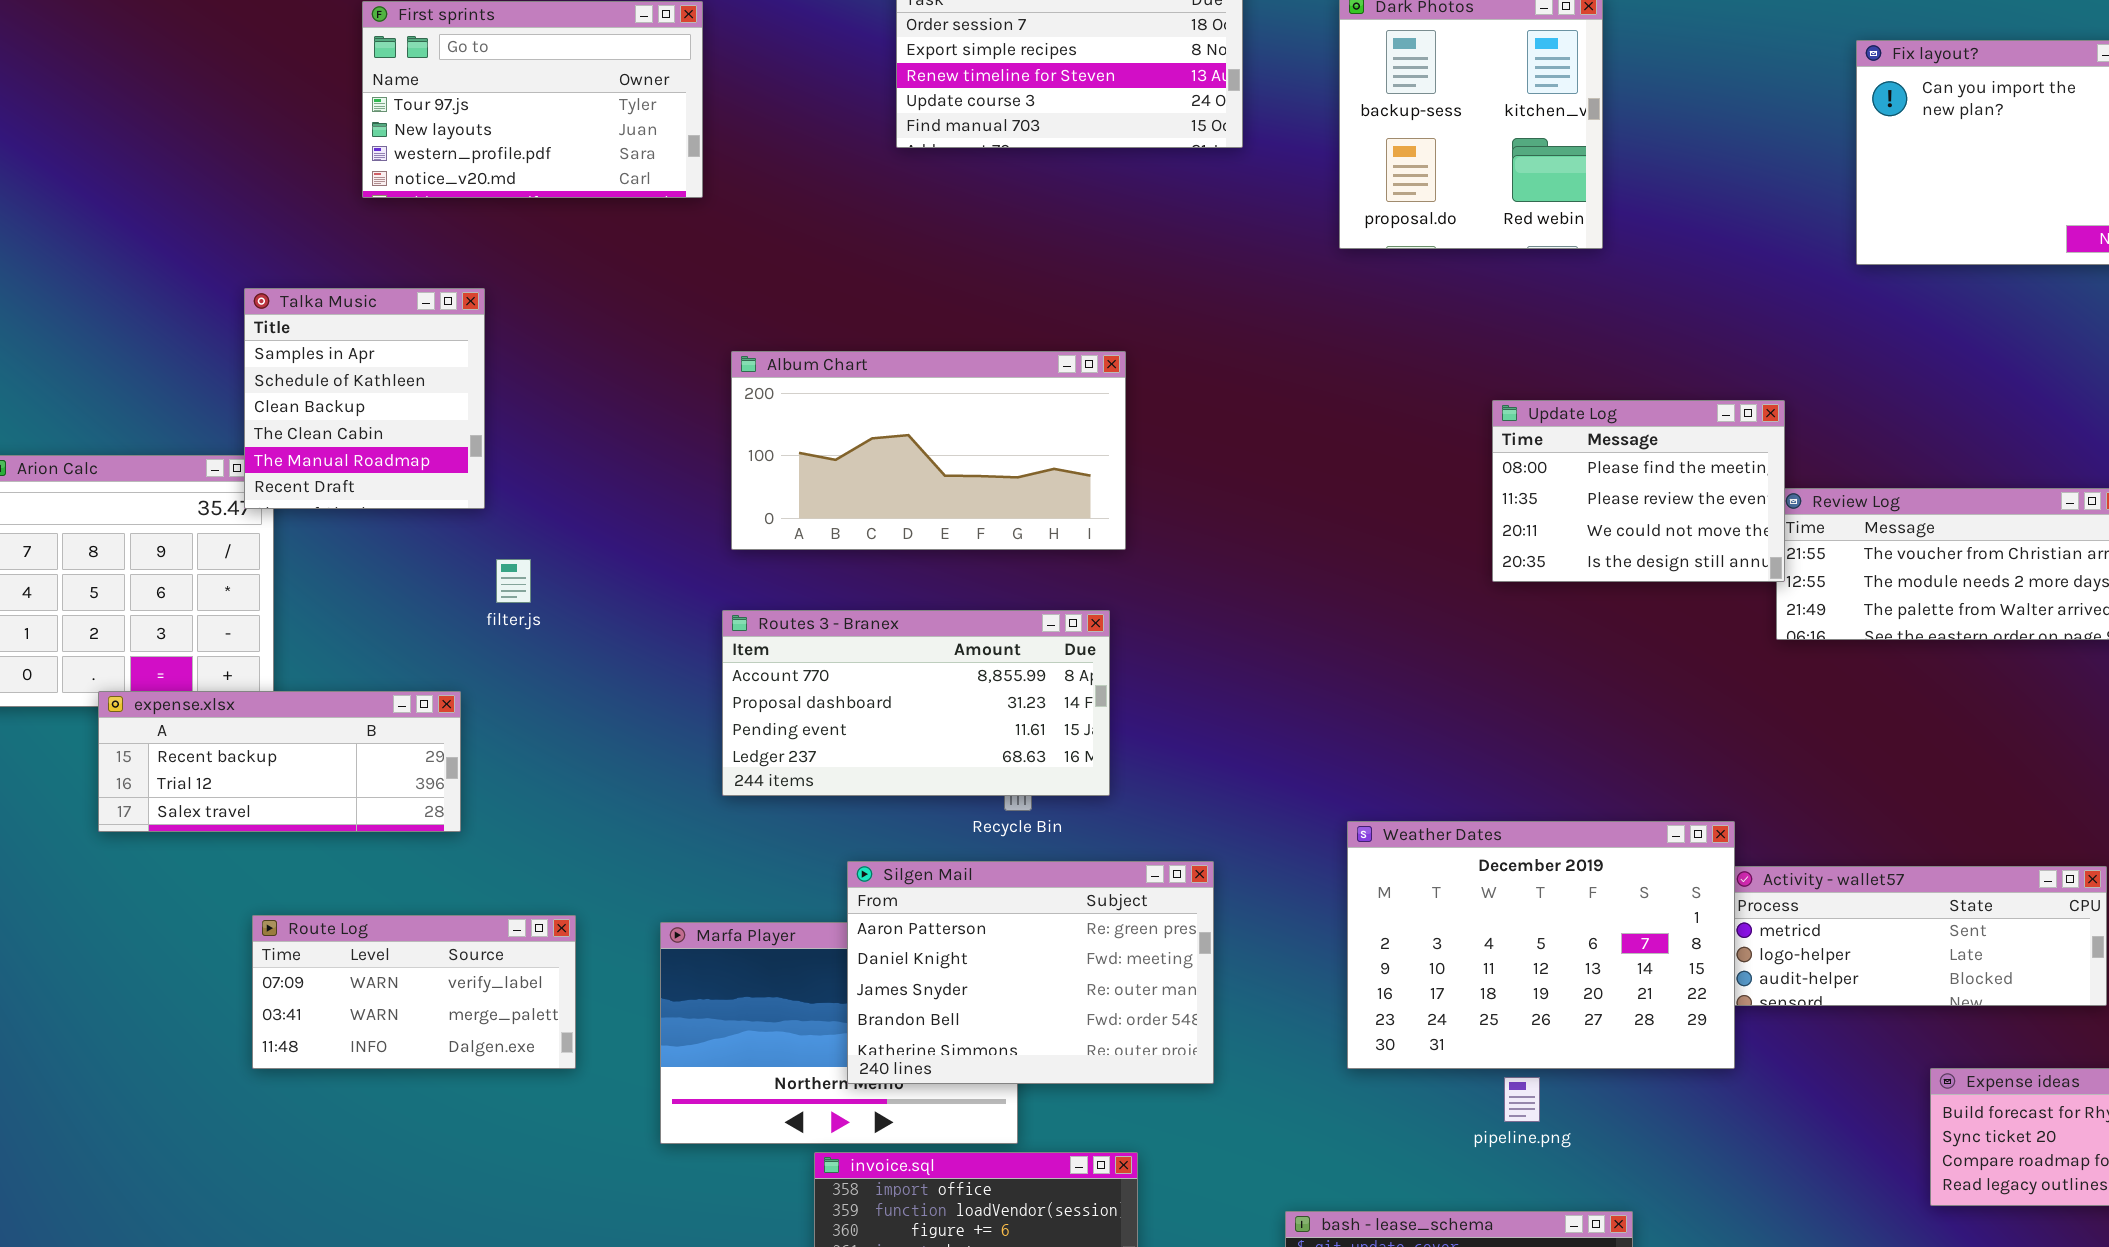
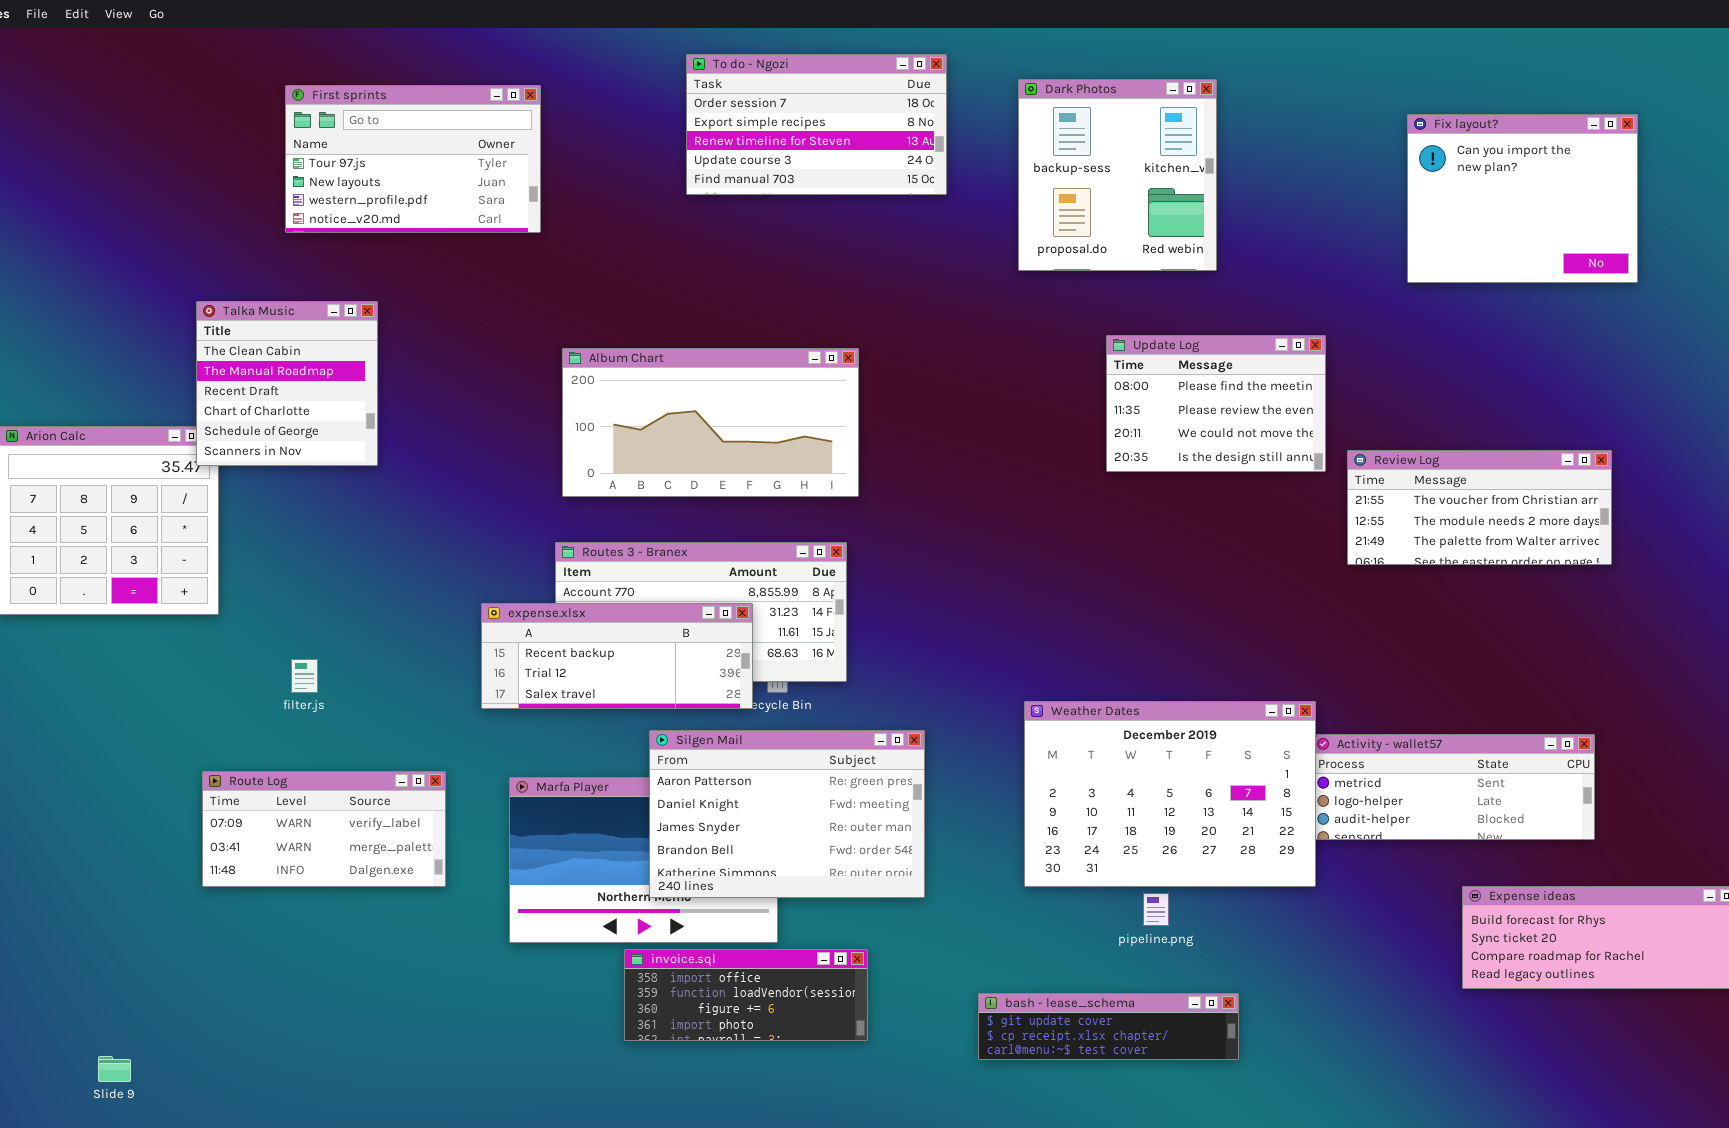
Talka Music: [244,288,485,509] -> [196,301,378,466], scrolled down 3 rows
Update Log: [1492,400,1785,582] -> [1106,335,1326,472], moved
filter.js: [496,559,531,603] -> [291,659,318,693], moved
expense.xlsx: [98,691,461,832] -> [481,603,753,709], moved

